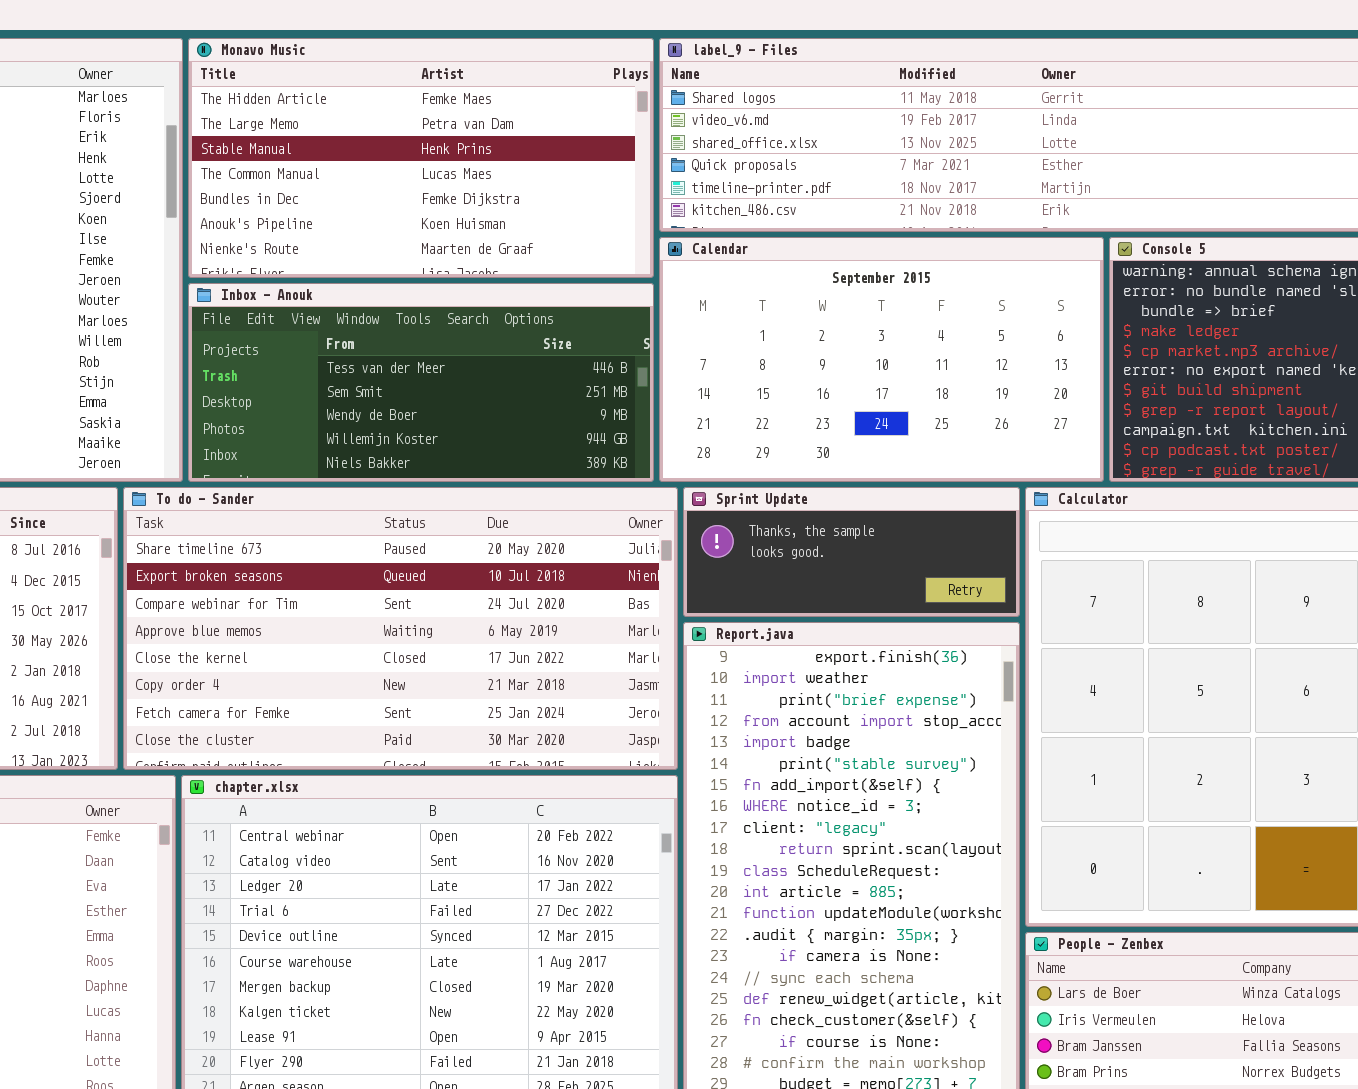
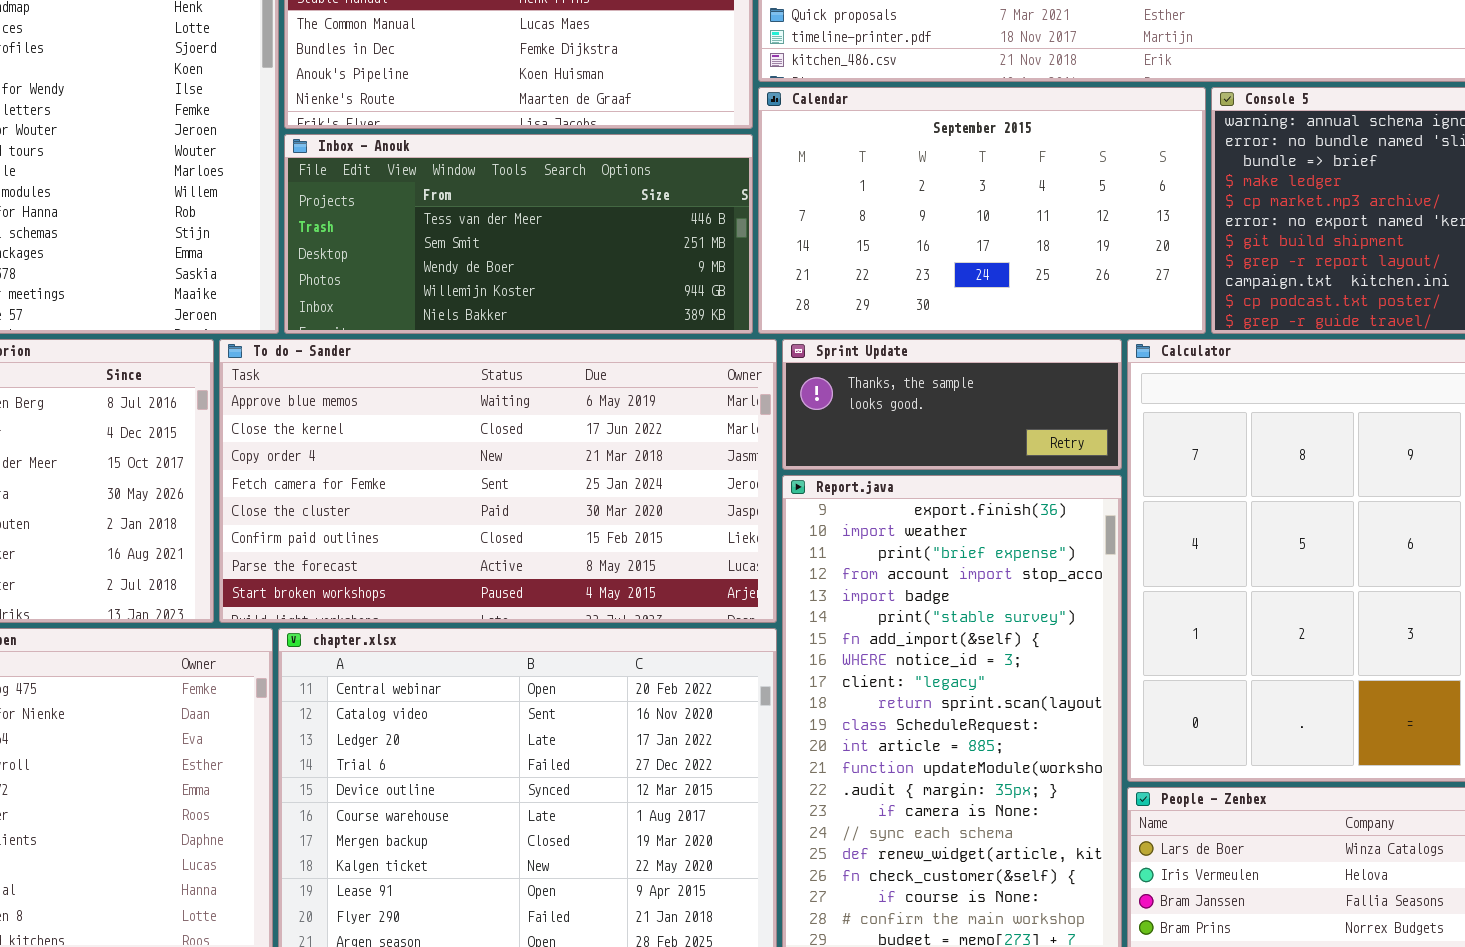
To do - Sander: [123,487,678,770] -> [219,339,777,623], scrolled down 3 rows

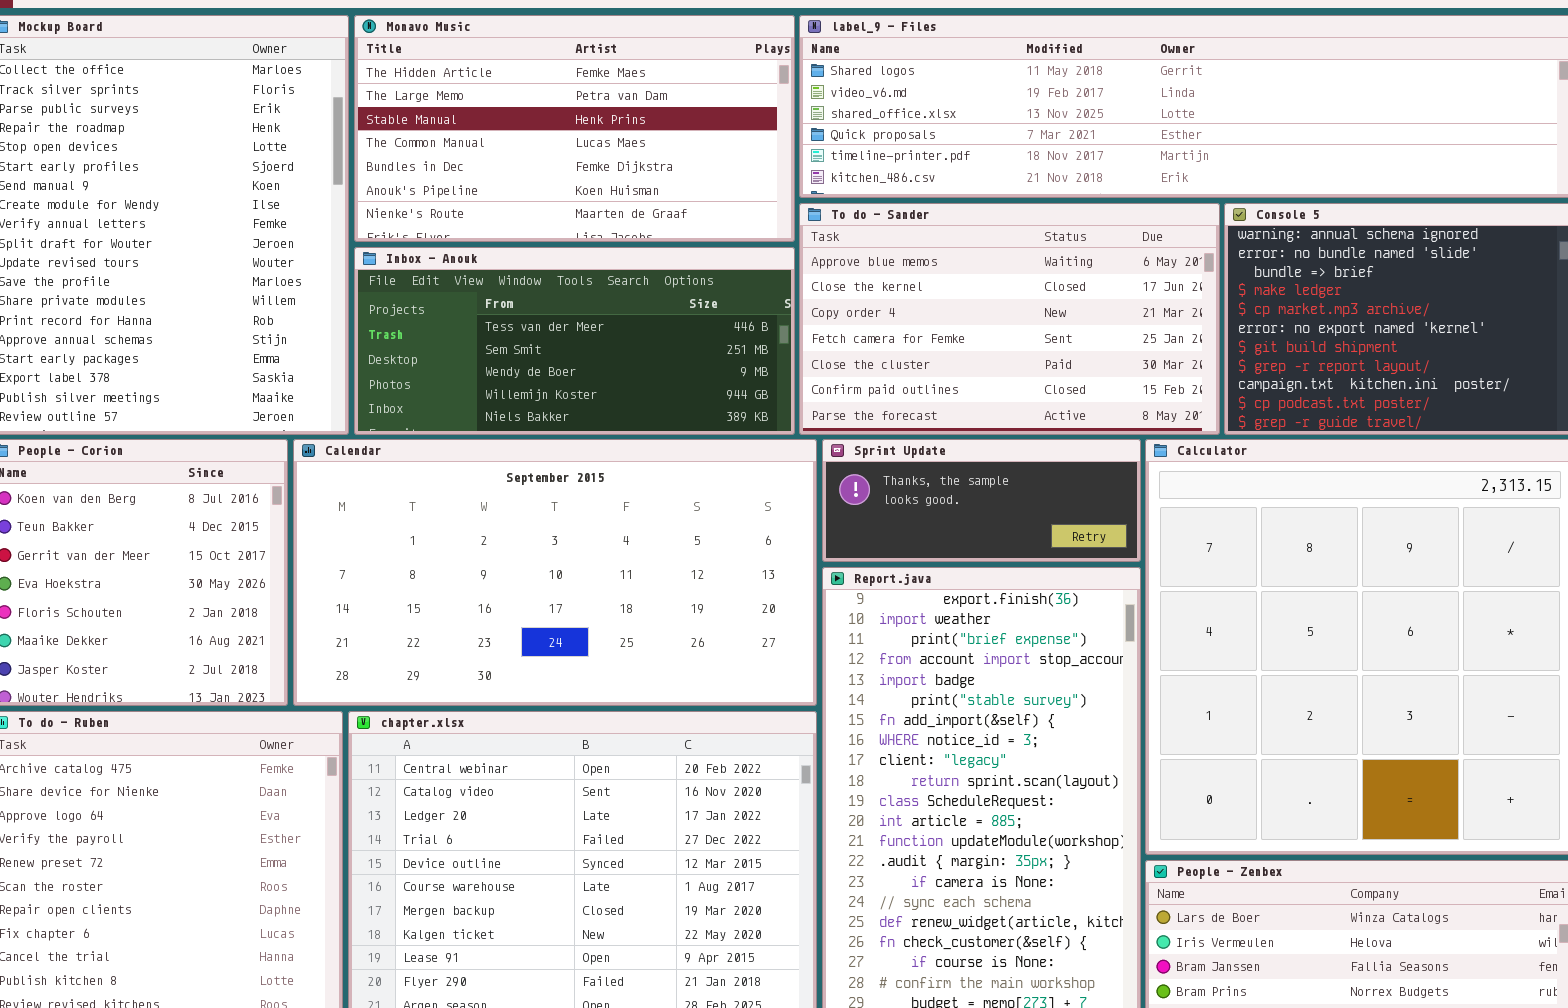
Calendar: [758,87,1206,334] -> [293,439,817,706], moved, resized
To do - Sander: [219,339,777,623] -> [799,203,1220,435], moved, resized

